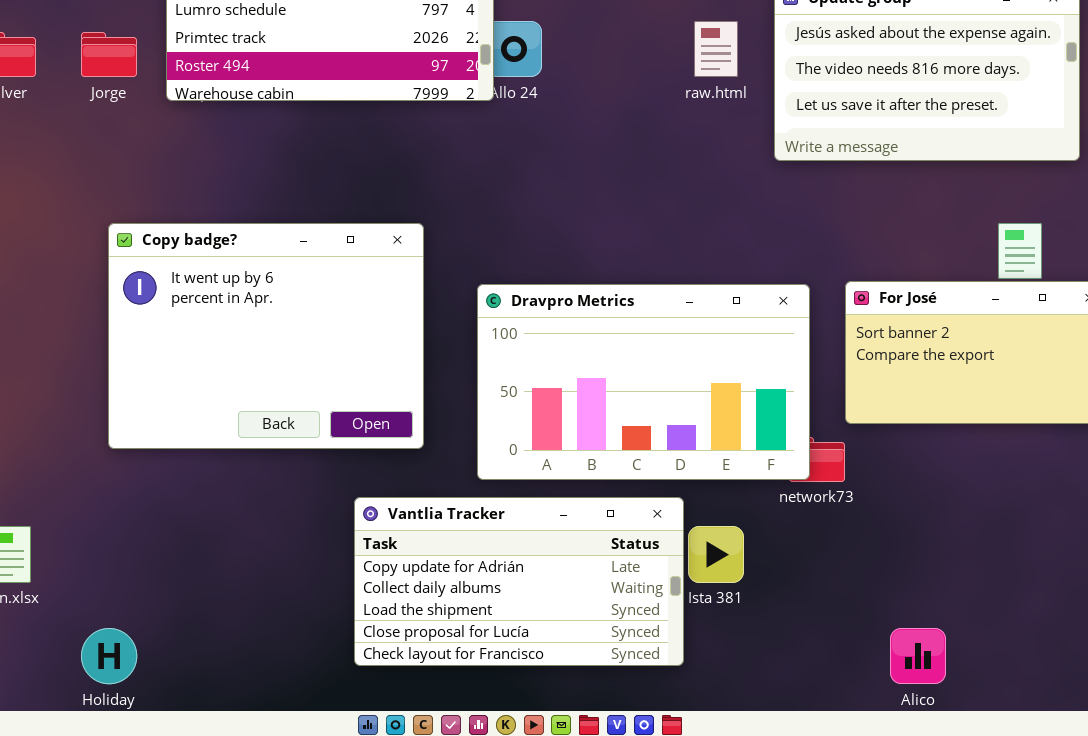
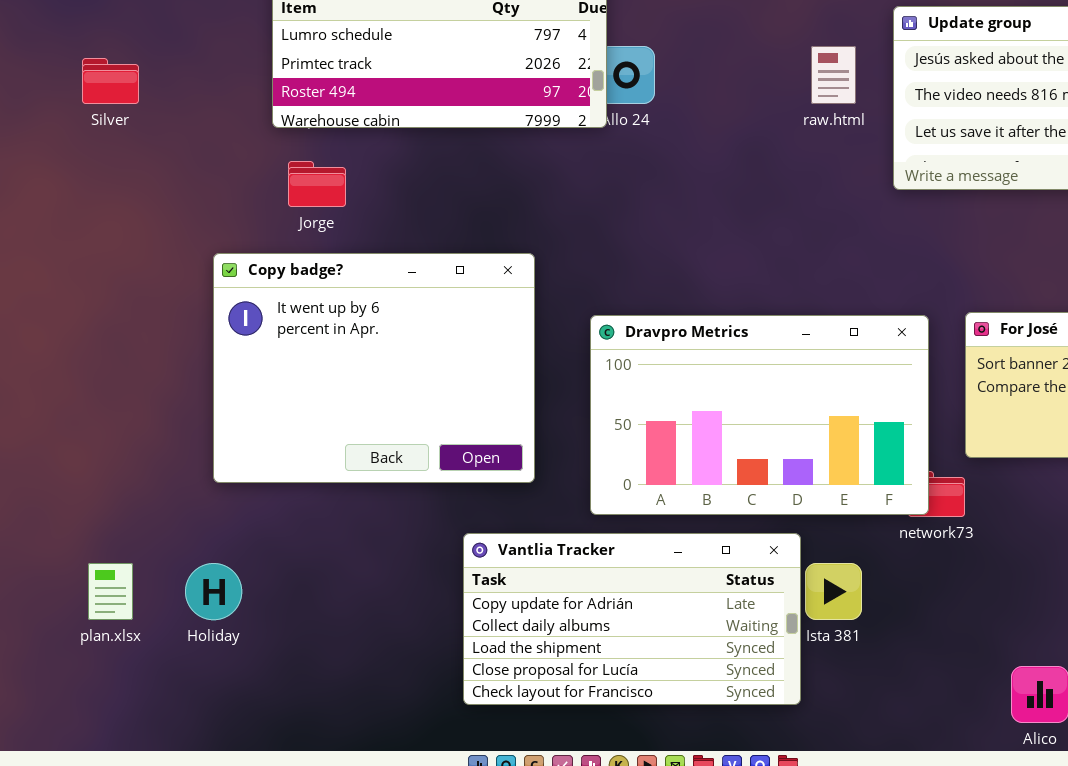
Jorge: [81,32,137,77] -> [288,161,346,207], moved
Holiday: [81,628,137,684] -> [185,563,242,620], moved

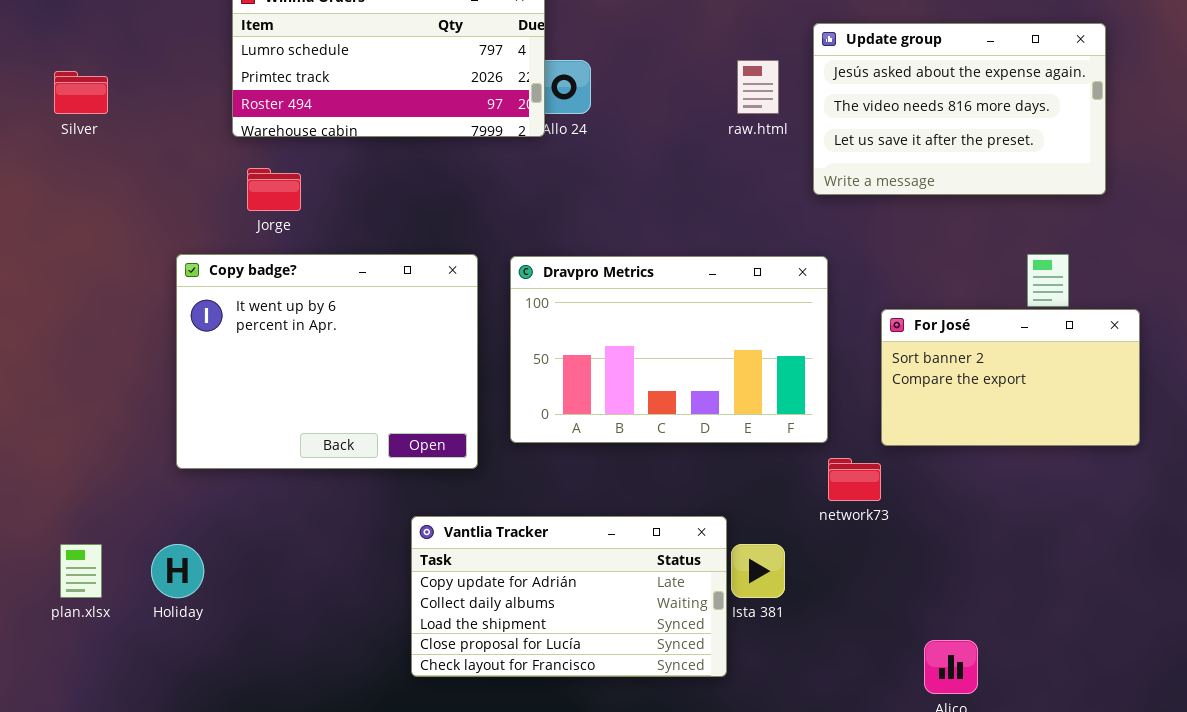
Dravpro Metrics: [590,315,929,515] -> [510,256,828,443], moved

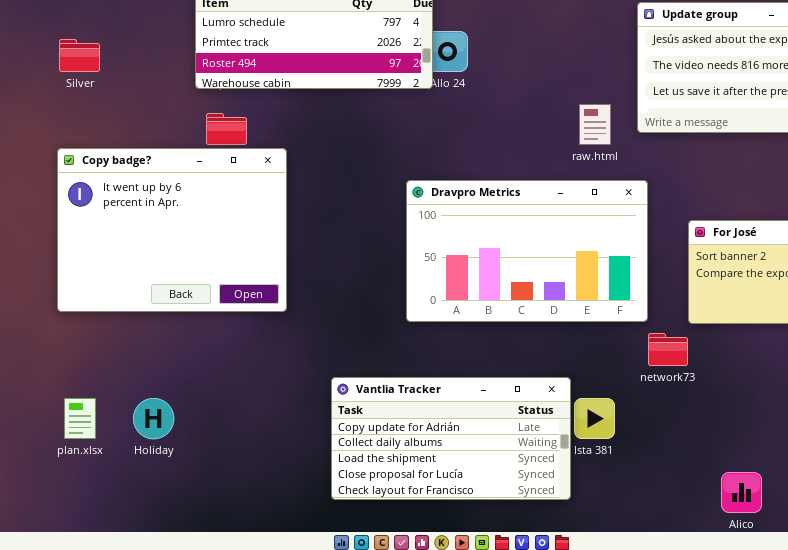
raw.html: [737,60,779,114] -> [579,104,611,145], moved
Copy badge?: [176,254,478,469] -> [57,148,287,312], moved

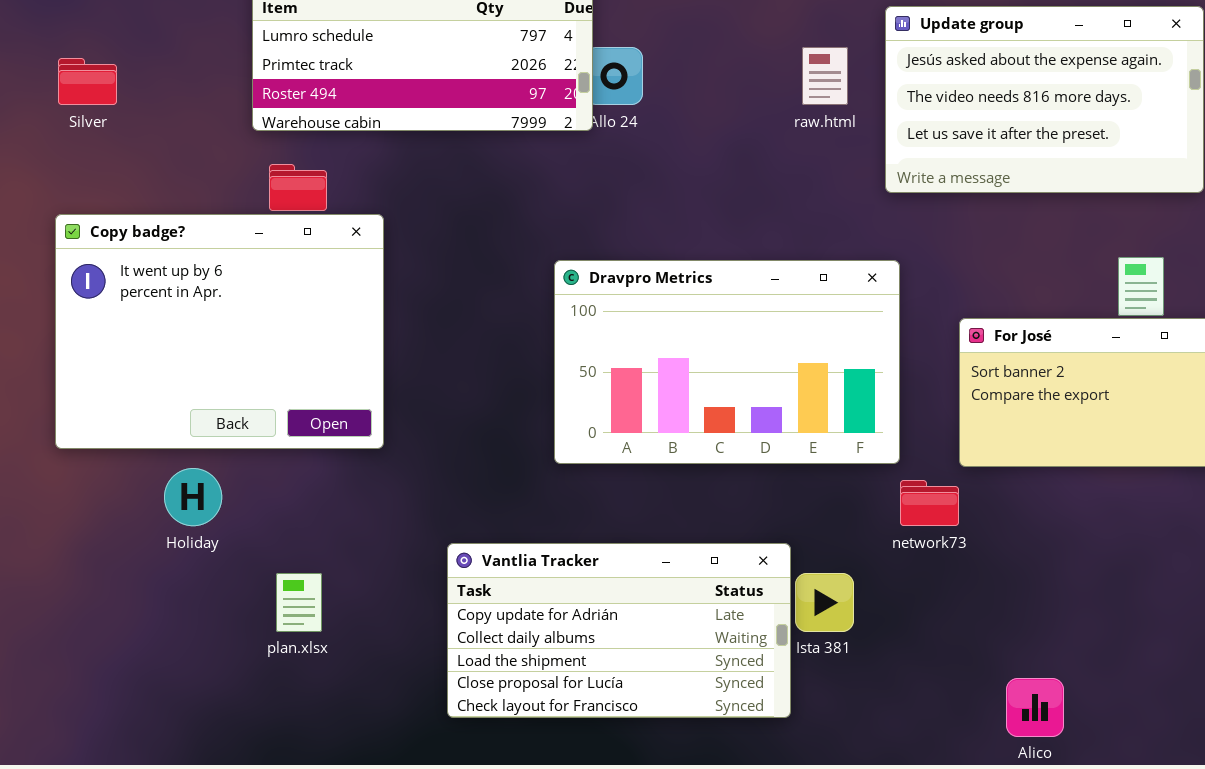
raw.html: [579,104,611,145] -> [802,47,848,105], moved
plan.xlsx: [64,398,96,439] -> [276,573,322,632], moved
Holiday: [133,398,174,439] -> [164,468,222,526], moved

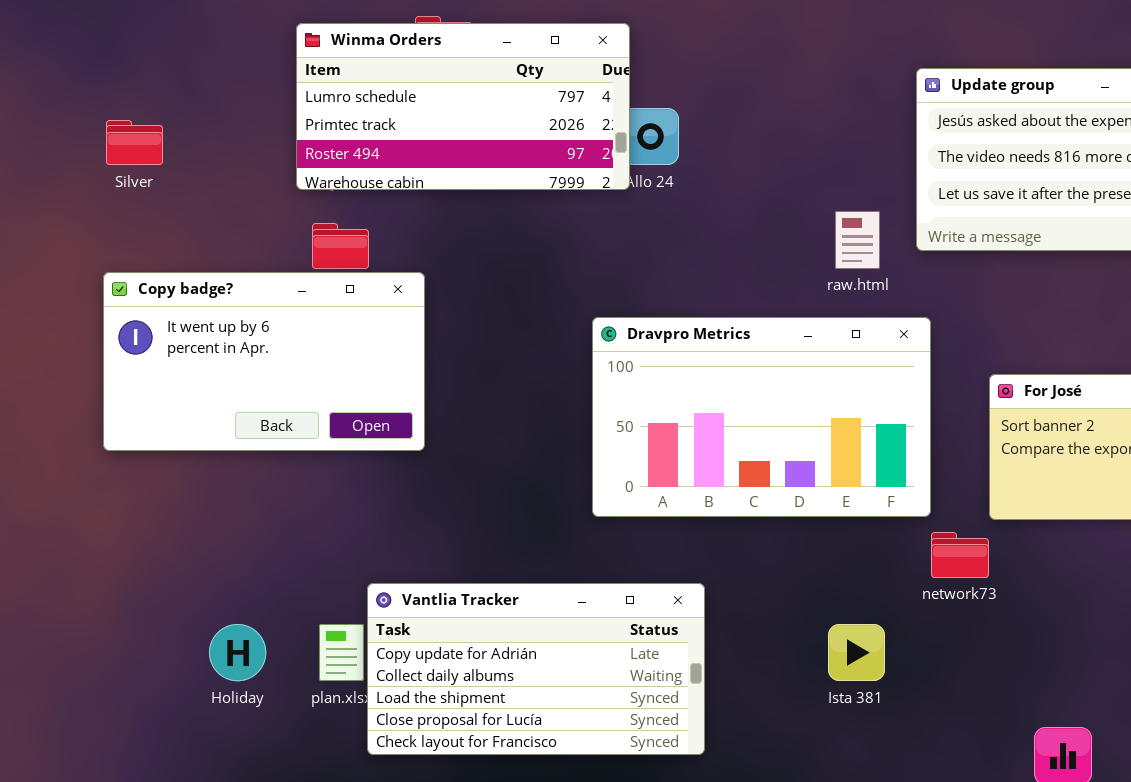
raw.html: [802,47,848,105] -> [835,211,880,269], moved
Copy badge?: [55,214,384,449] -> [103,272,425,451], resized
Holiday: [164,468,222,526] -> [209,624,266,681], moved
Vantlia Tracker: [447,543,791,718] -> [367,583,705,755], moved

